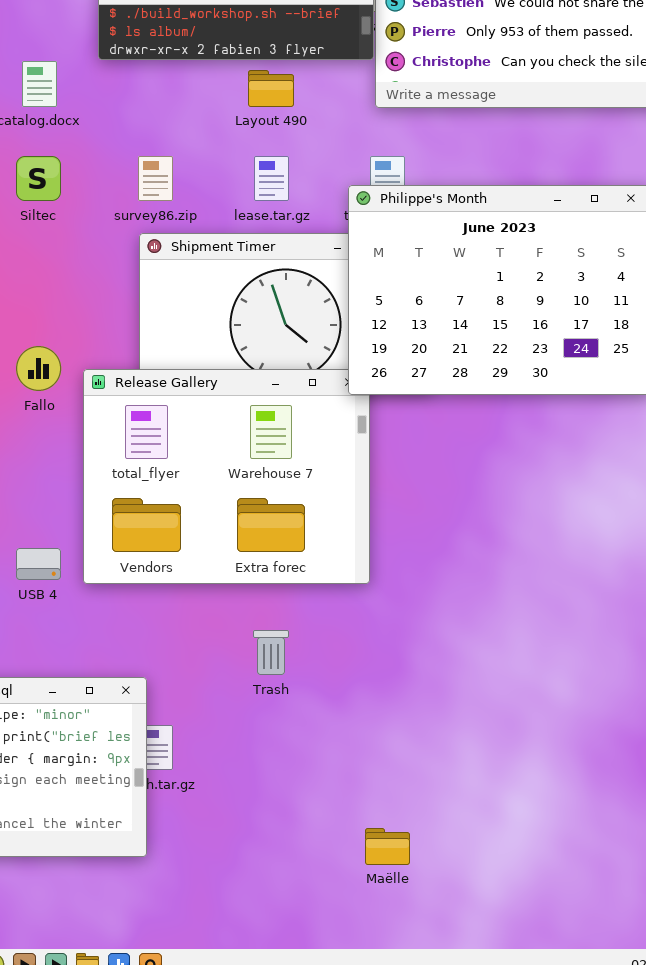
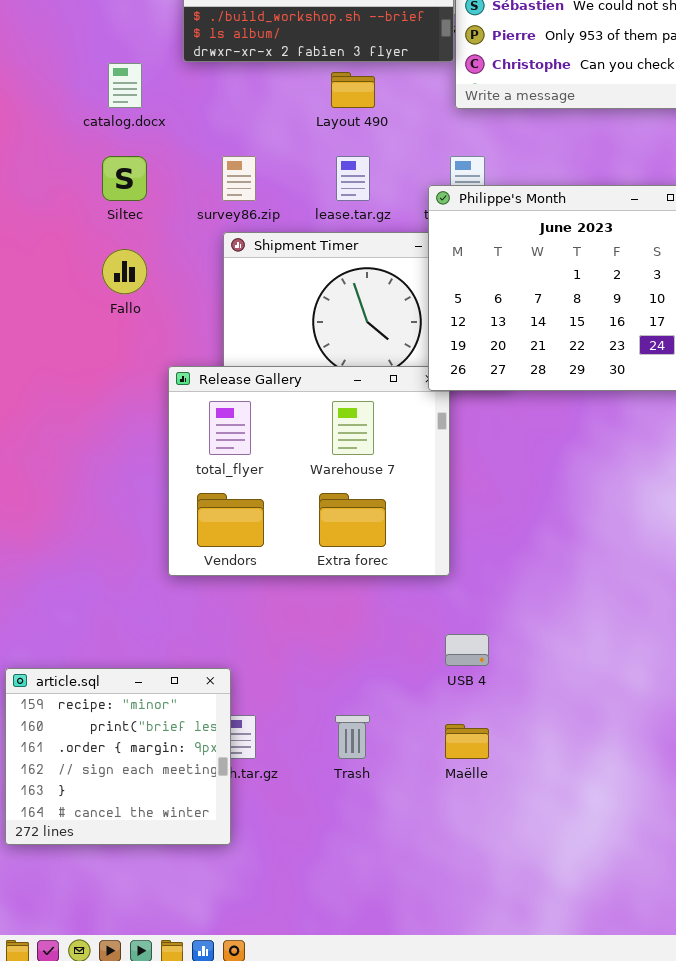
Fallo: [16,346,61,391] -> [102,249,147,294], moved
USB 4: [16,548,61,580] -> [445,634,489,666], moved
Trash: [253,630,289,675] -> [335,715,370,759], moved
Maëlle: [365,828,410,865] -> [445,724,489,759], moved

